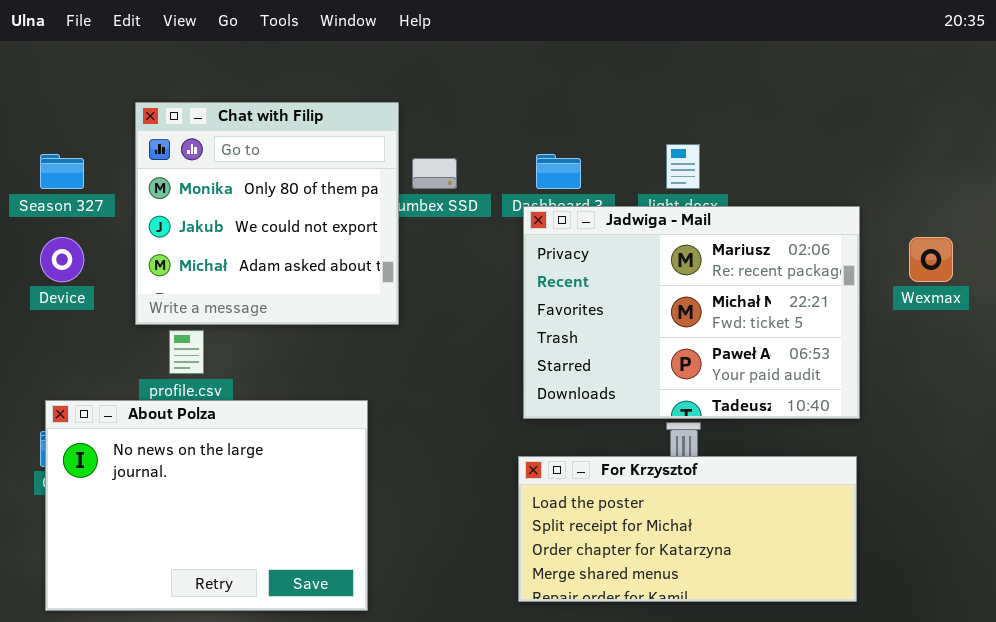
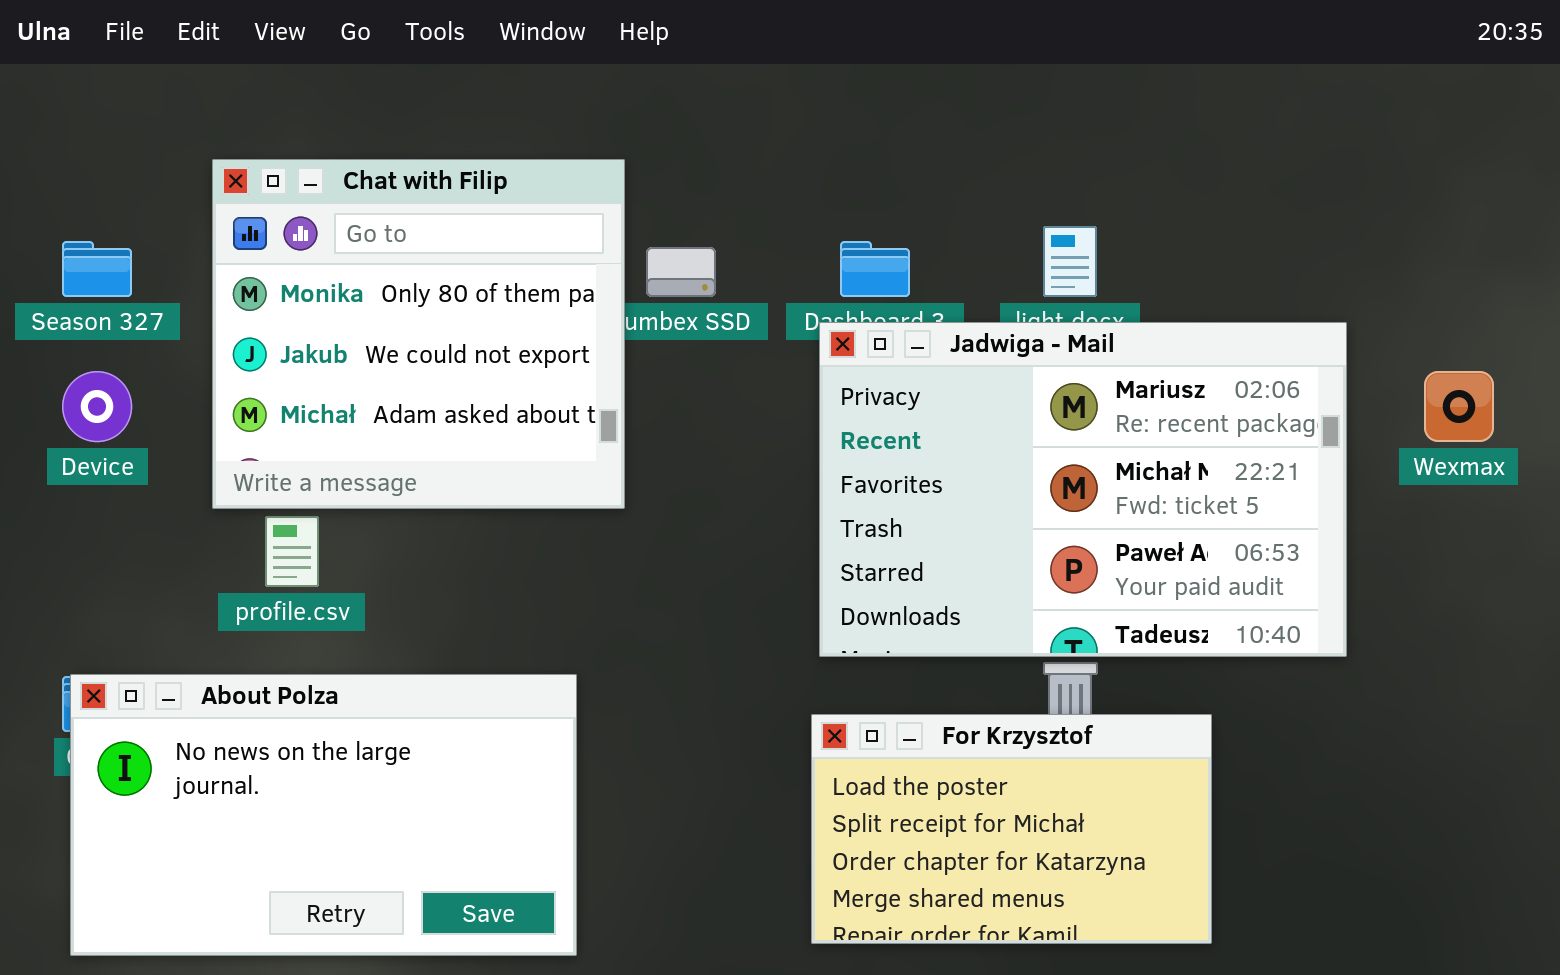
About Polza: [45,400,368,611] -> [70,674,577,956], resized
For Krzysztof: [518,456,857,602] -> [811,714,1212,944], resized

